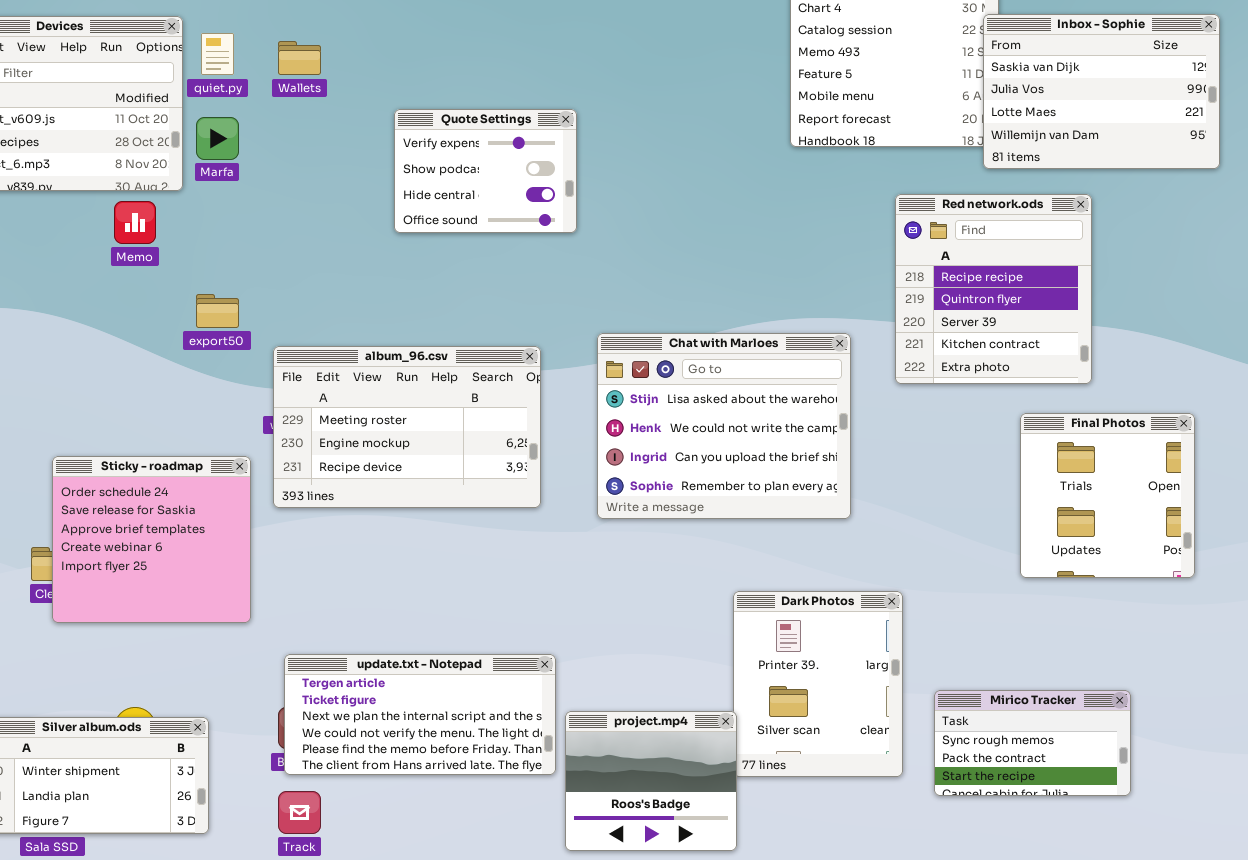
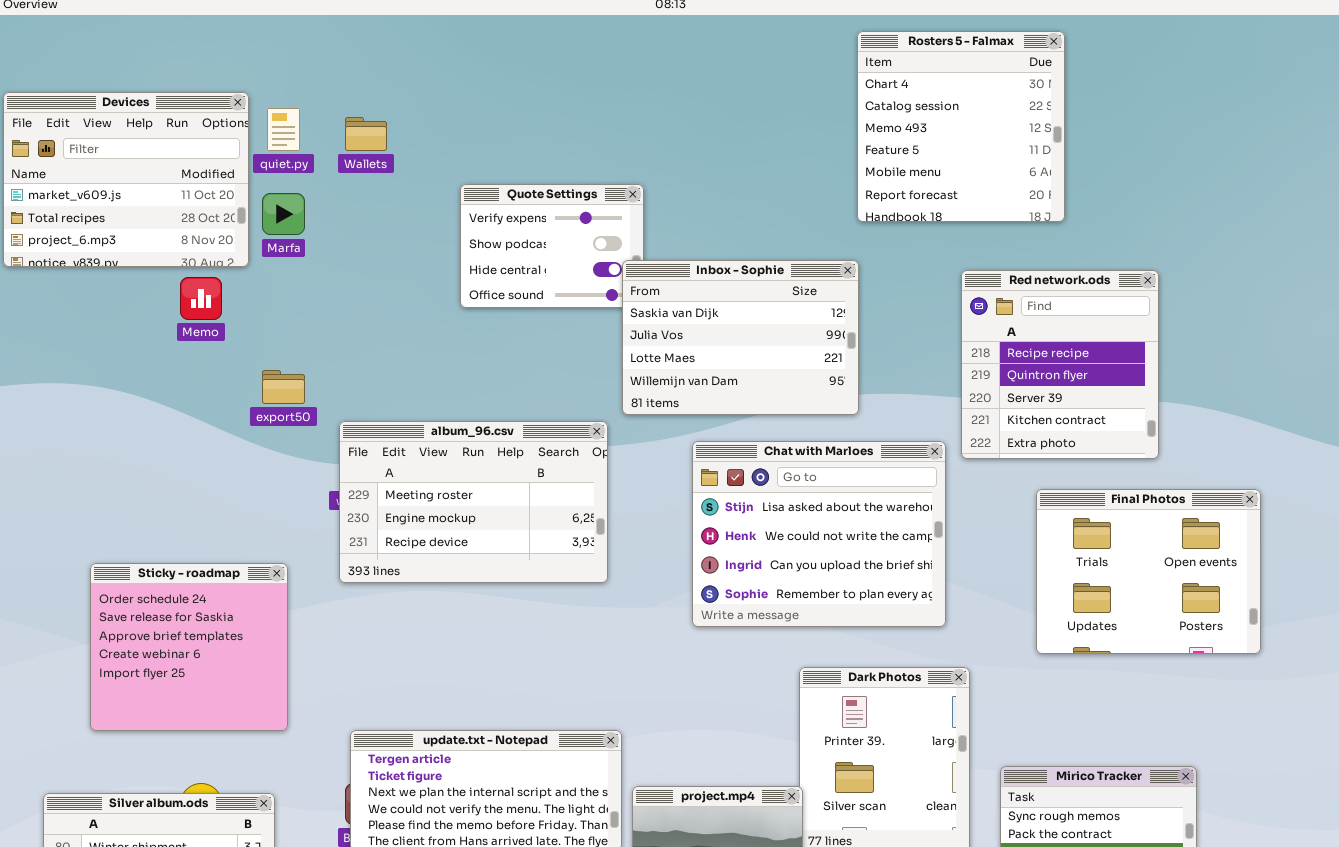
Inbox - Sophie: [983,14,1220,169] -> [622,260,859,415], moved
Chat with Marloes: [597,333,851,519] -> [692,441,946,627], moved
Final Photos: [1020,413,1195,578] -> [1036,489,1261,654], resized
Sticky - roadmap: [52,456,251,623] -> [90,563,288,731], moved

